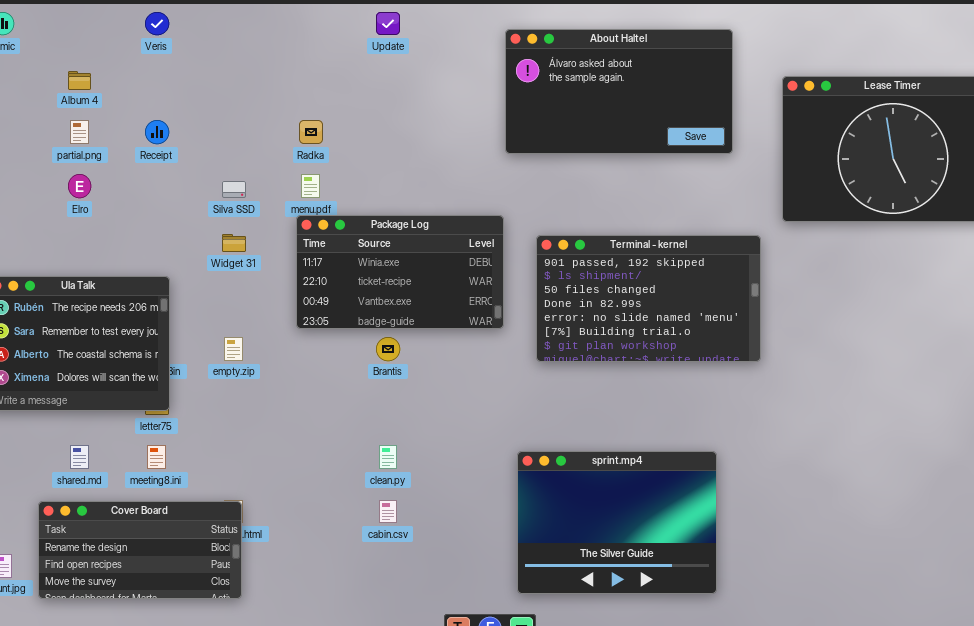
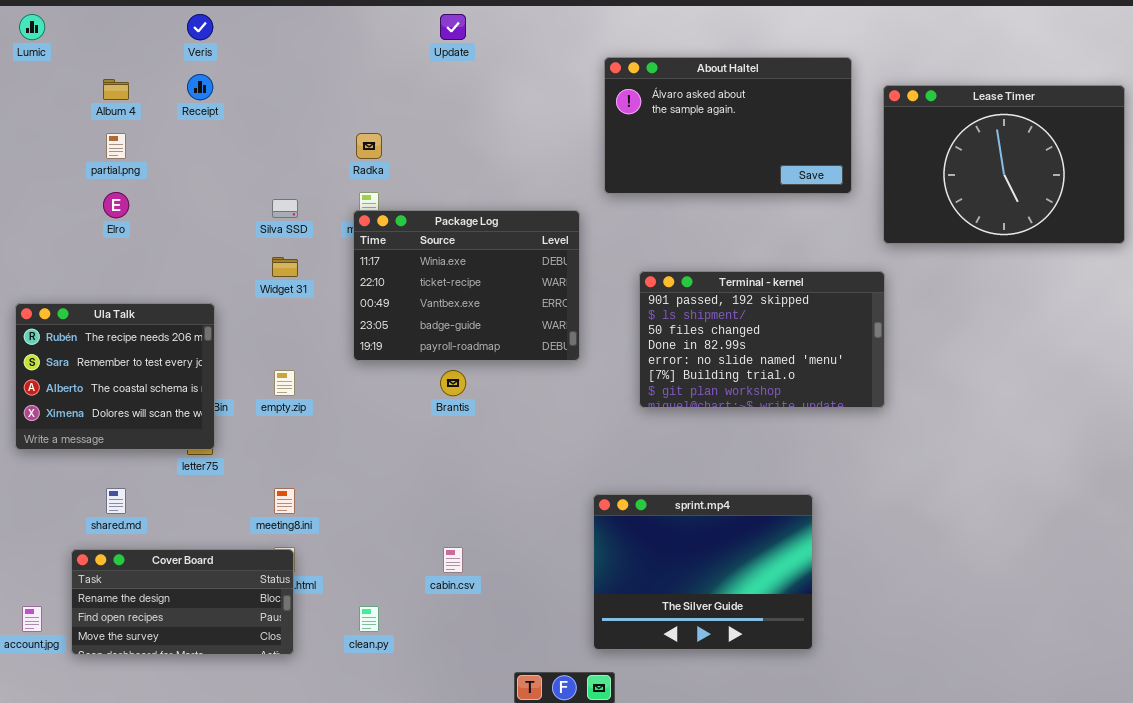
About Haltel: [505,29,733,154] -> [604,57,852,194], moved
Receipt: [145,120,169,144] -> [187,74,213,100], moved
Package Log: [296,215,504,329] -> [353,210,580,361], resized
Terminal - kernel: [536,235,761,362] -> [639,271,885,408], moved
meeting8.ini: [147,445,166,469] -> [274,488,295,514], moved
clean.py: [379,445,397,469] -> [359,606,379,632], moved

